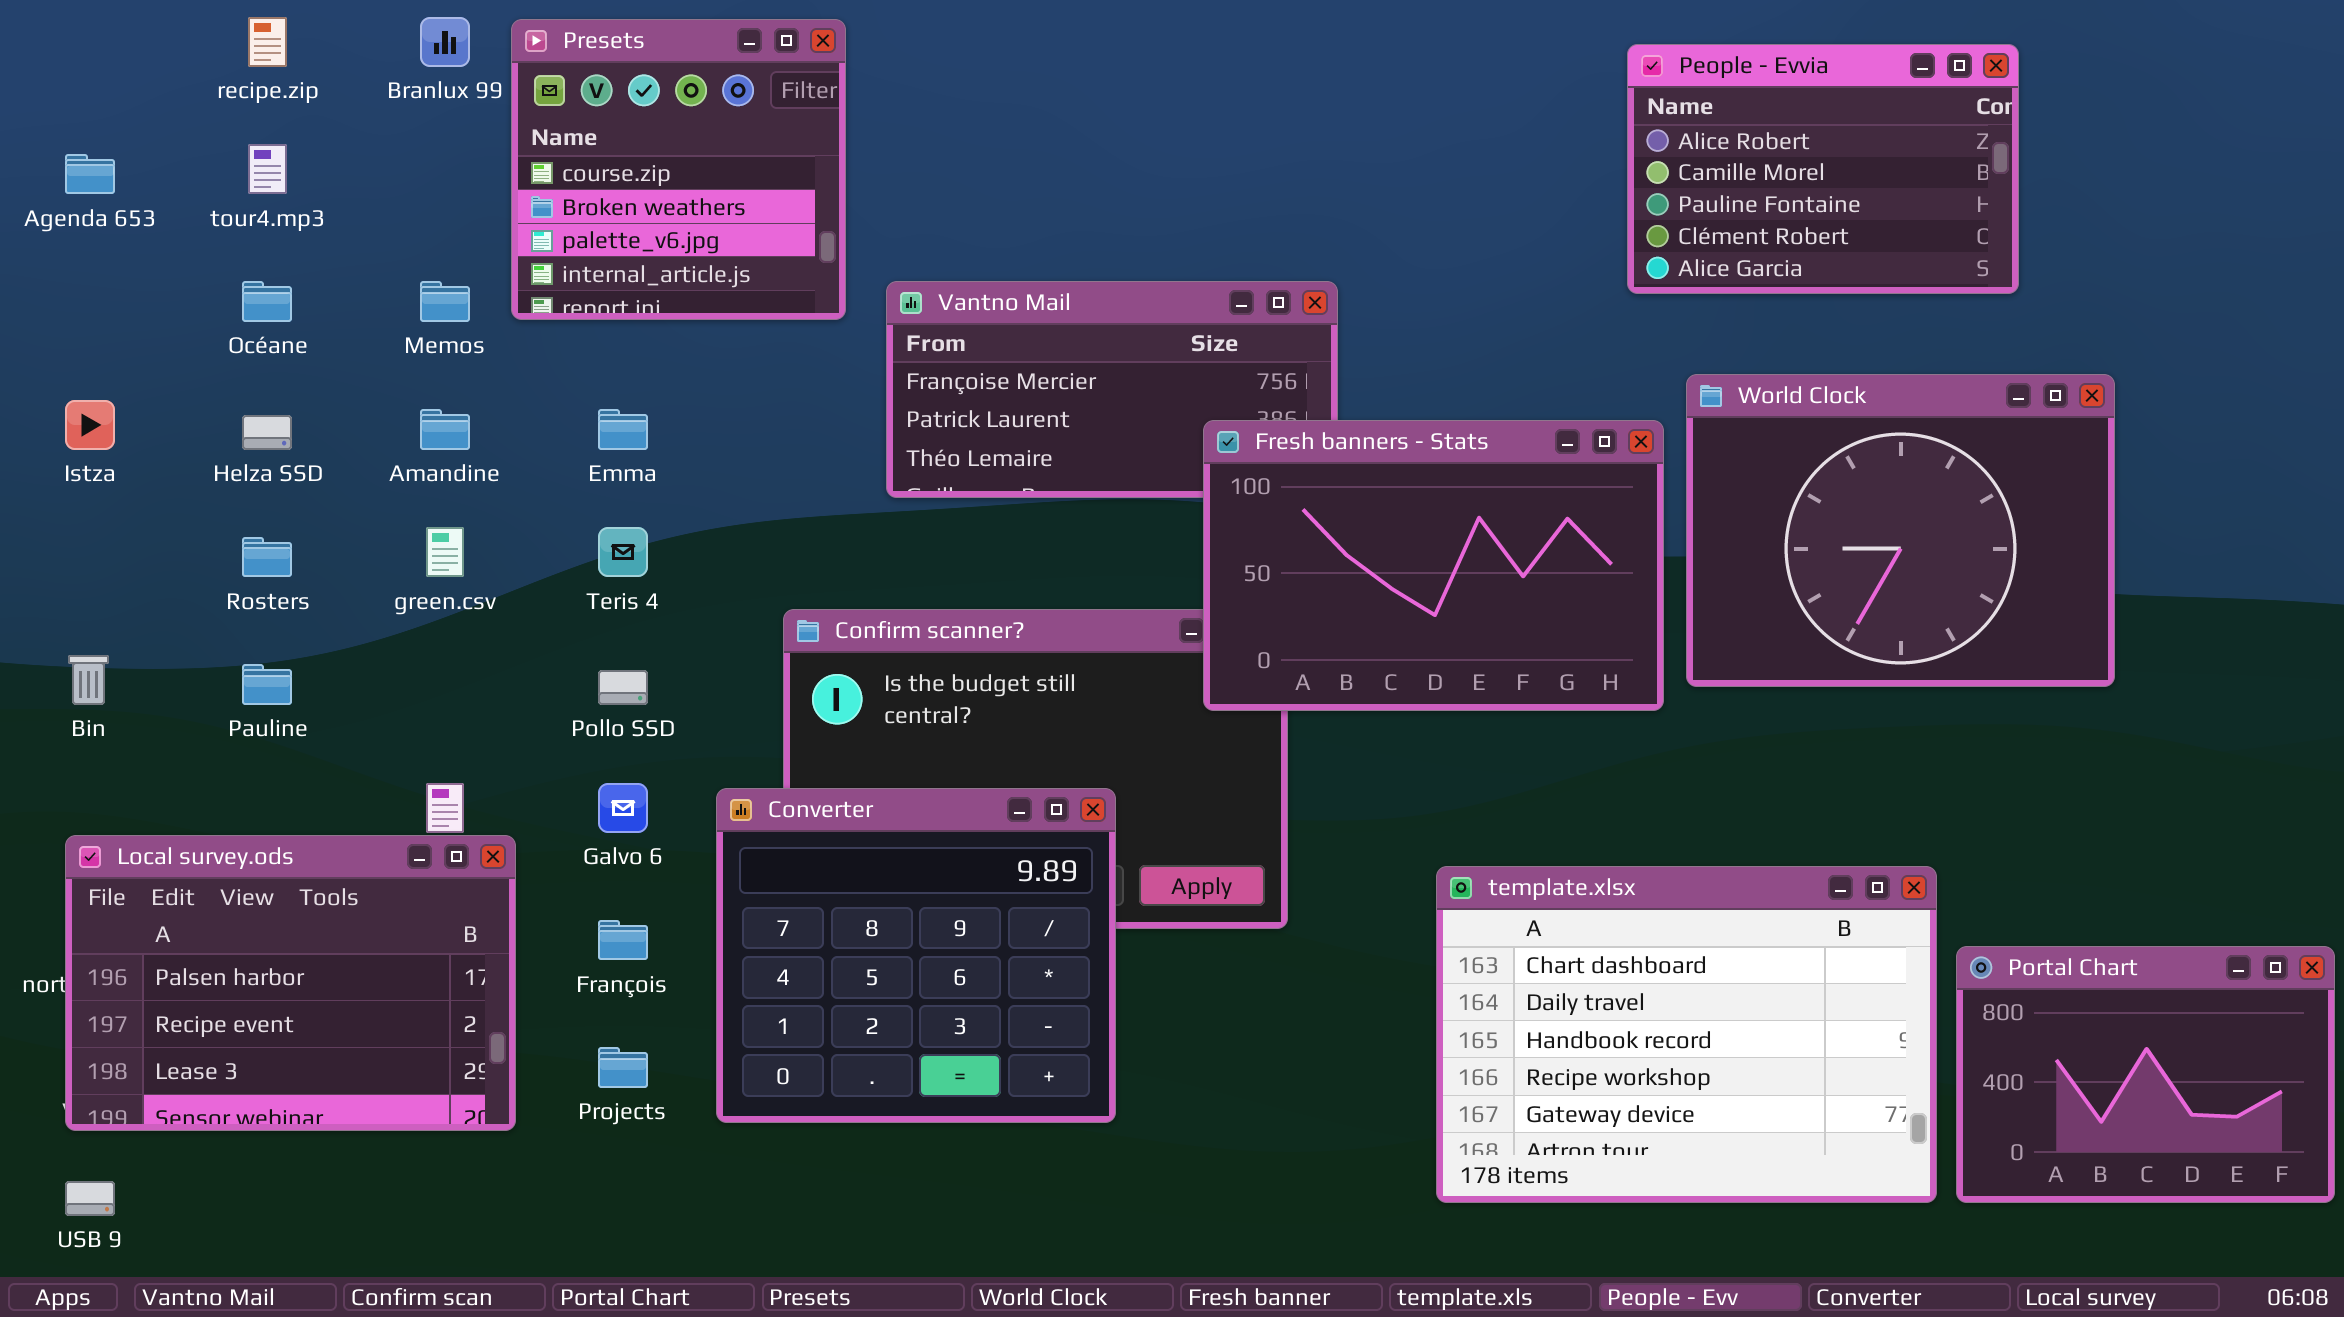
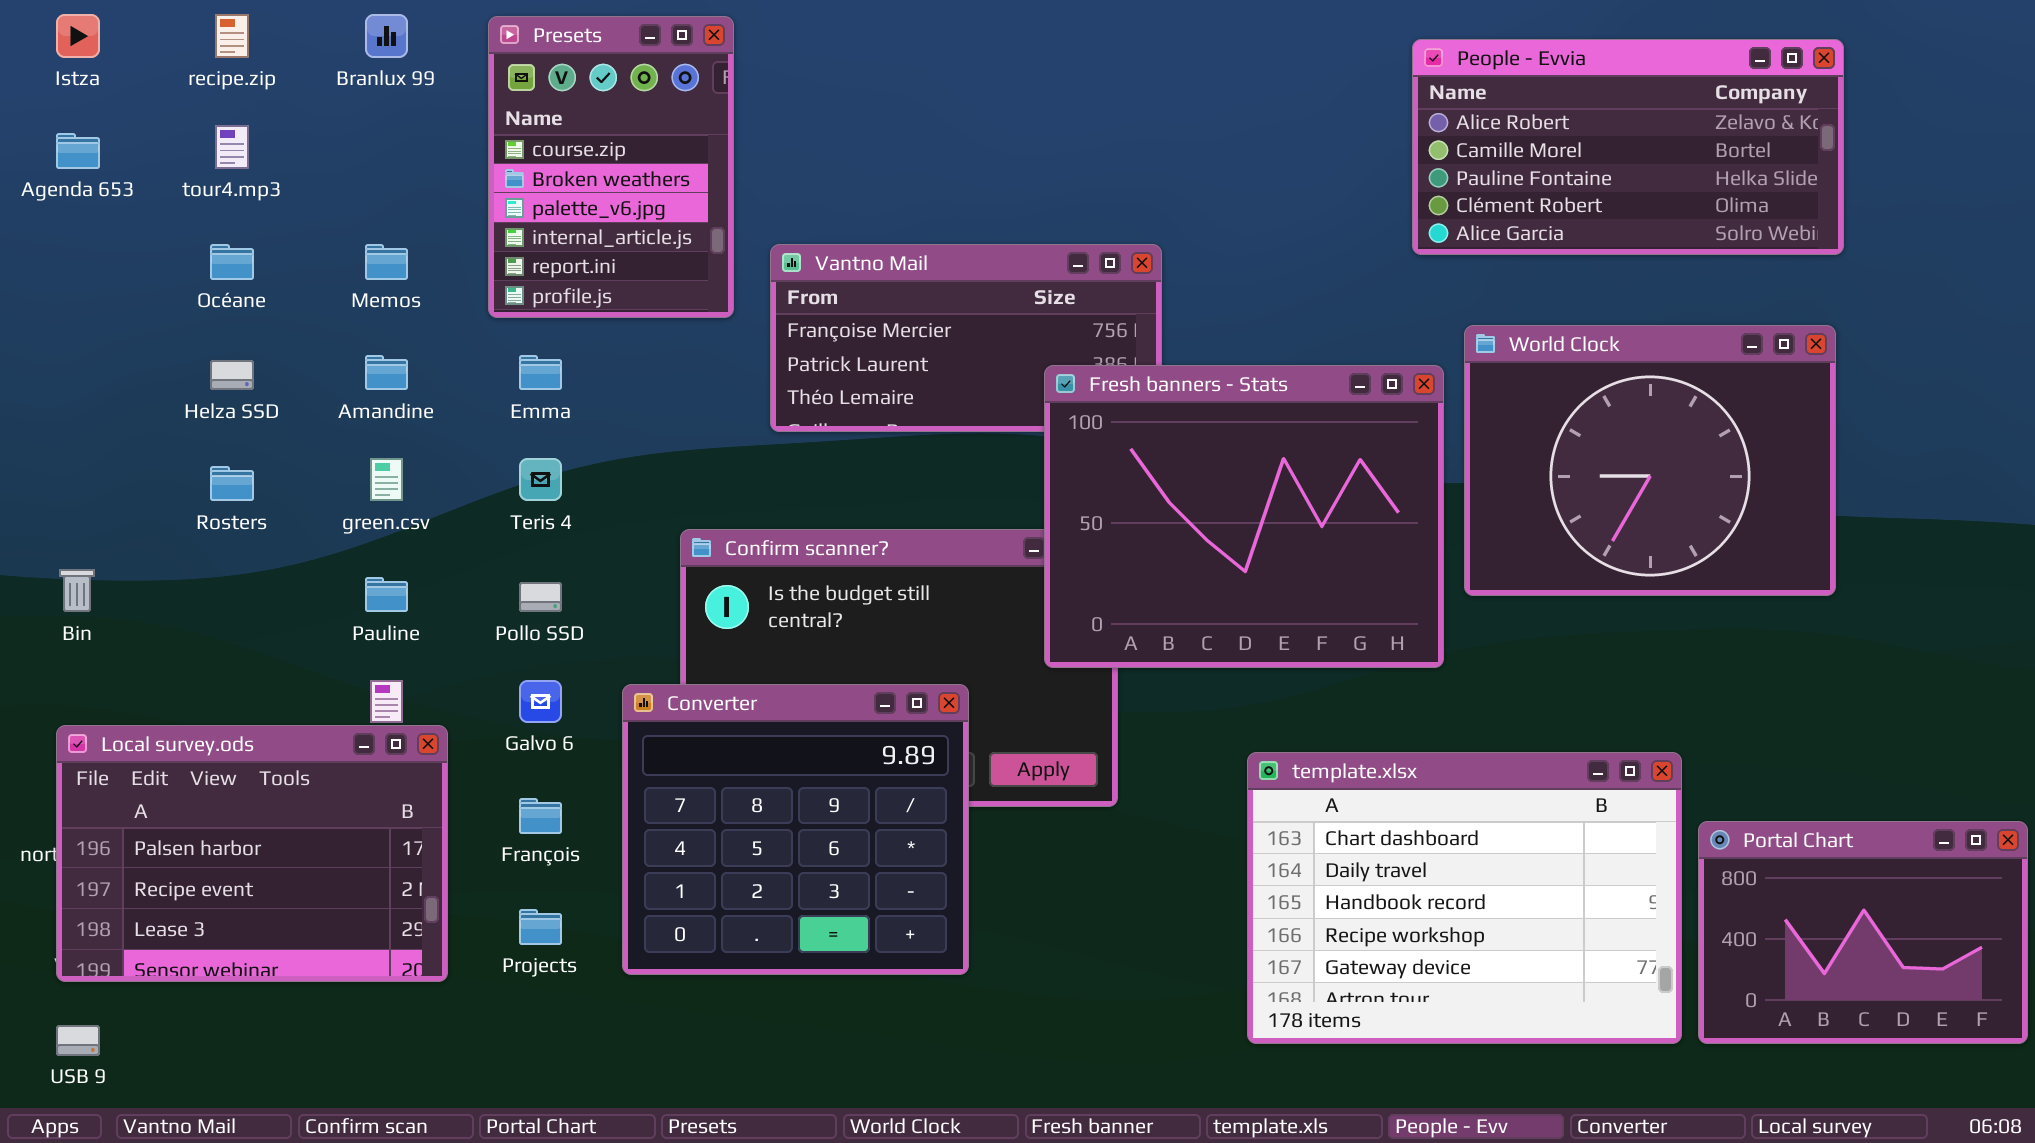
Presets: [511,19,846,320] -> [488,16,734,318], resized
People - Evvia: [1627,44,2019,294] -> [1412,39,1844,255], resized
Istza: [65,400,115,450] -> [56,14,100,58], moved
Fresh banners - Stats: [1203,420,1664,711] -> [1044,365,1444,668], resized
Pauline: [242,664,292,705] -> [365,577,408,612], moved

